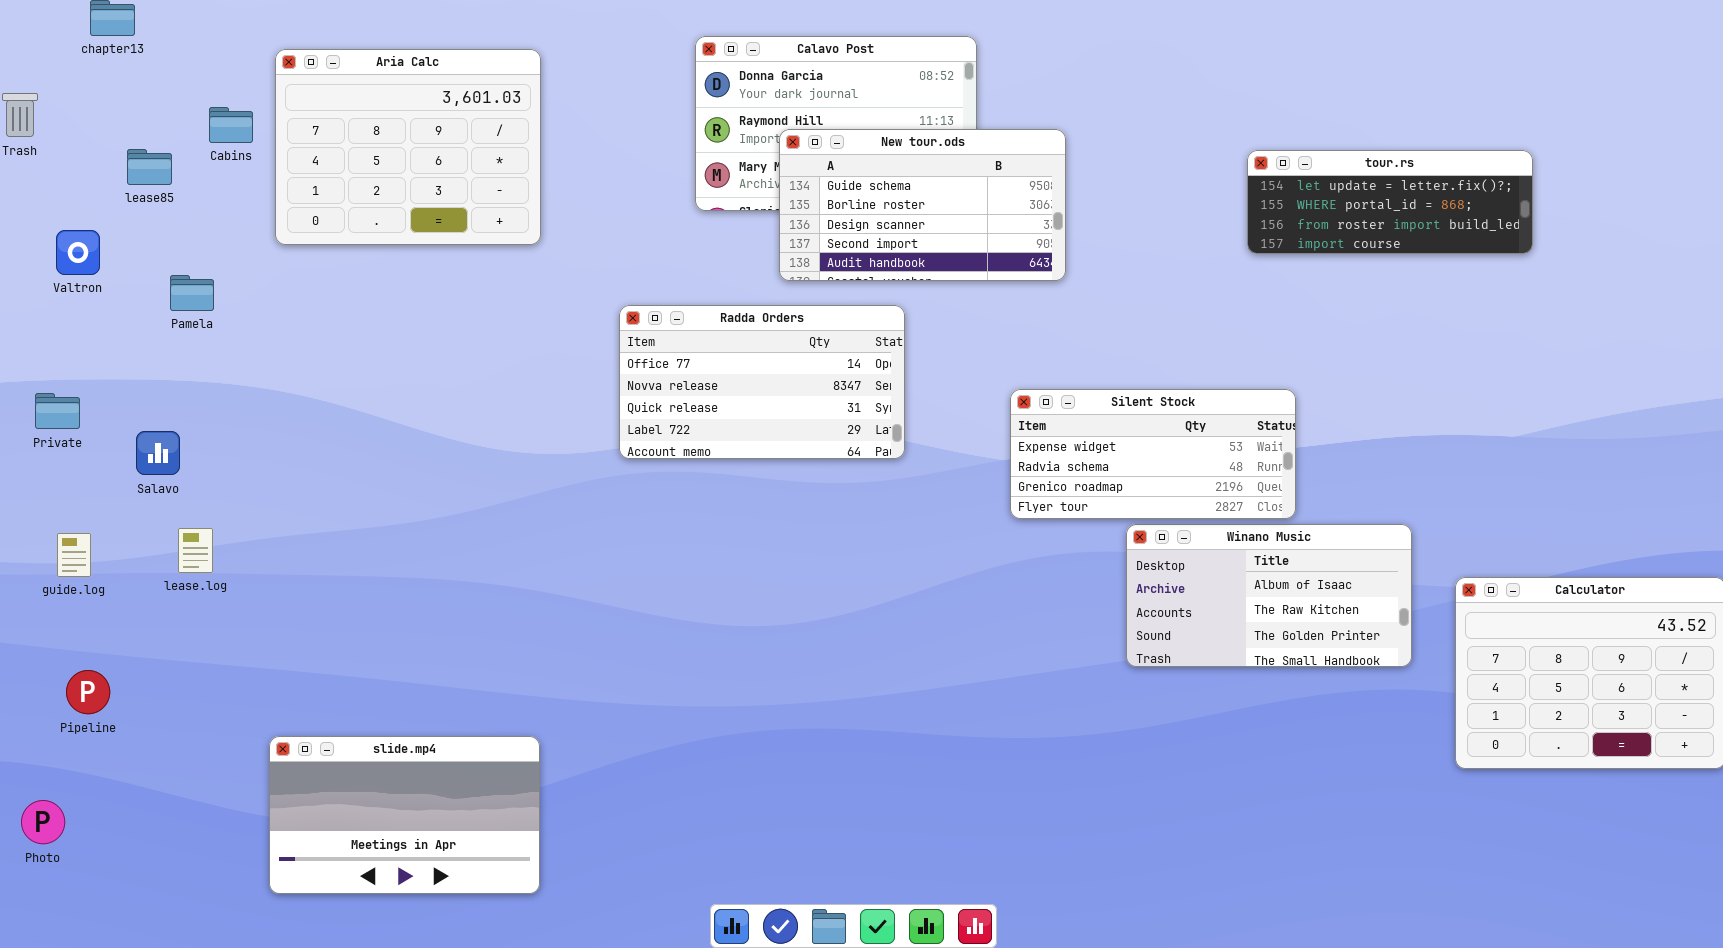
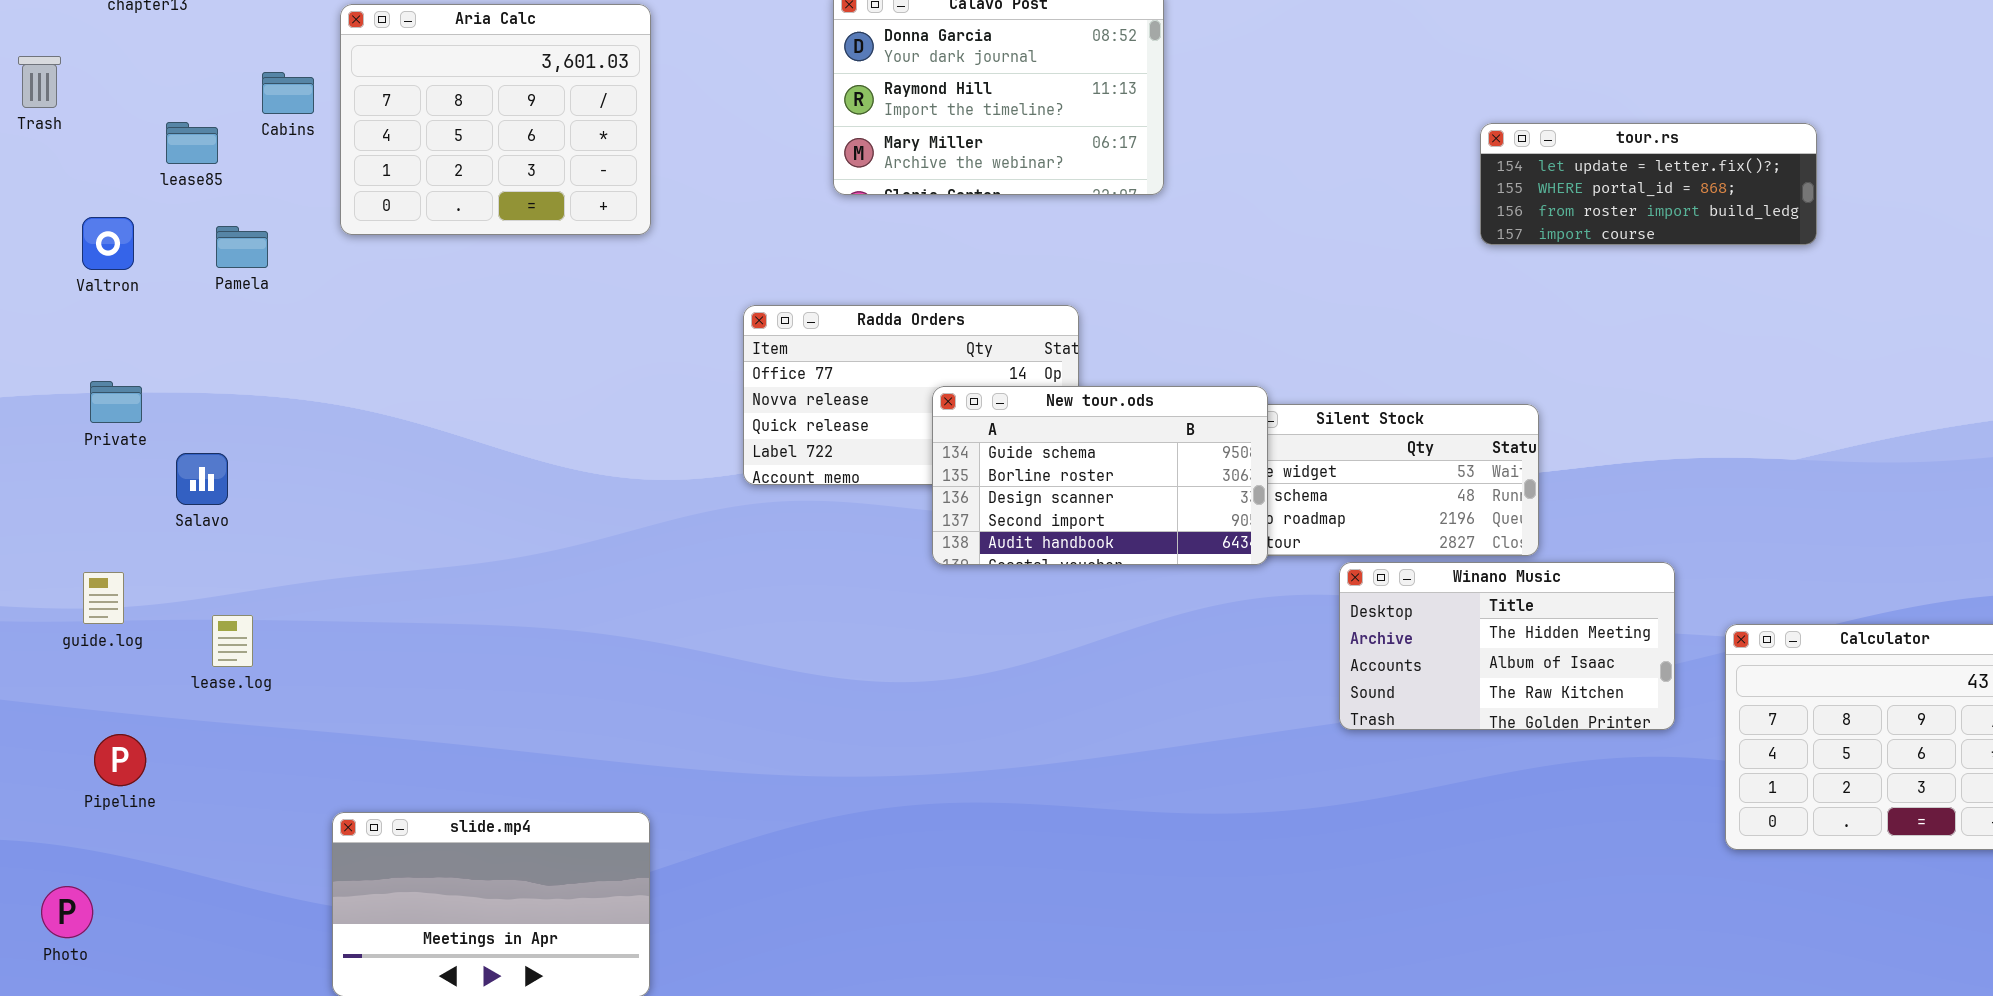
New tour.ods: [779,129,1066,281] -> [932,386,1268,565], moved
Pamela: [170,275,214,311] -> [216,226,268,268], moved
Private: [35,393,80,429] -> [90,381,142,423], moved
Winano Music: [1126,524,1412,667] -> [1339,562,1675,730], scrolled up 1 row
lease.log: [178,528,213,573] -> [212,615,253,667], moved

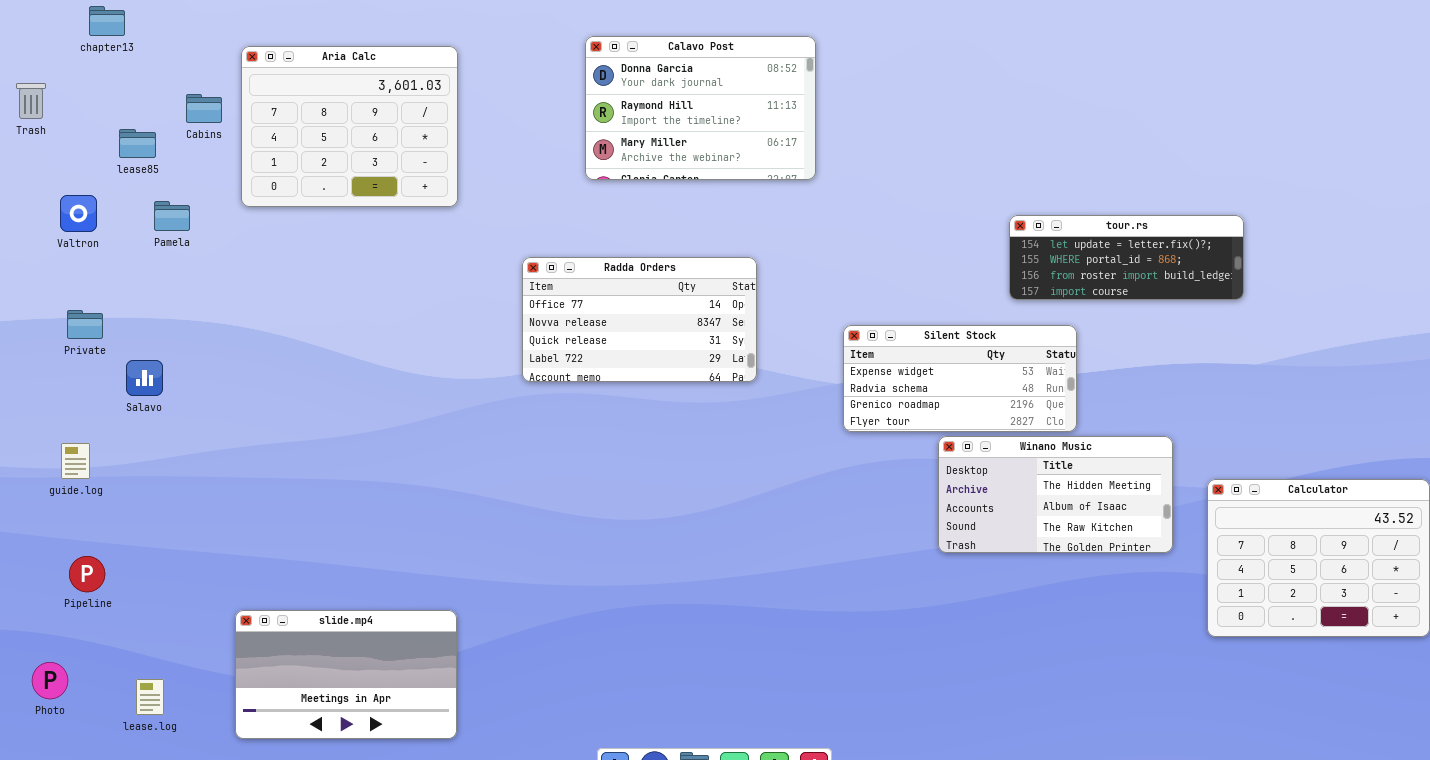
tour.rs: [1480,123,1817,245] -> [1009,215,1244,300], moved
New tour.ods: [932,386,1268,565] -> none, closed
lease.log: [212,615,253,667] -> [136,679,164,715], moved

